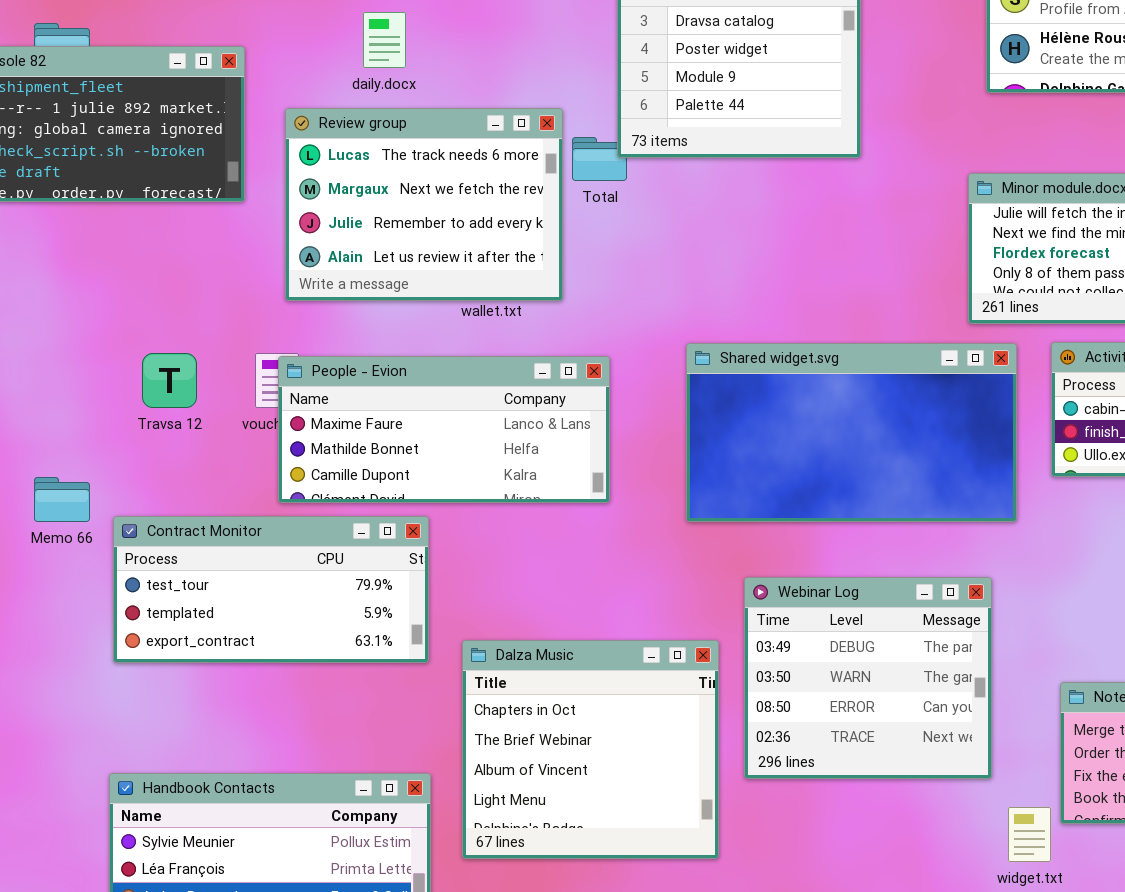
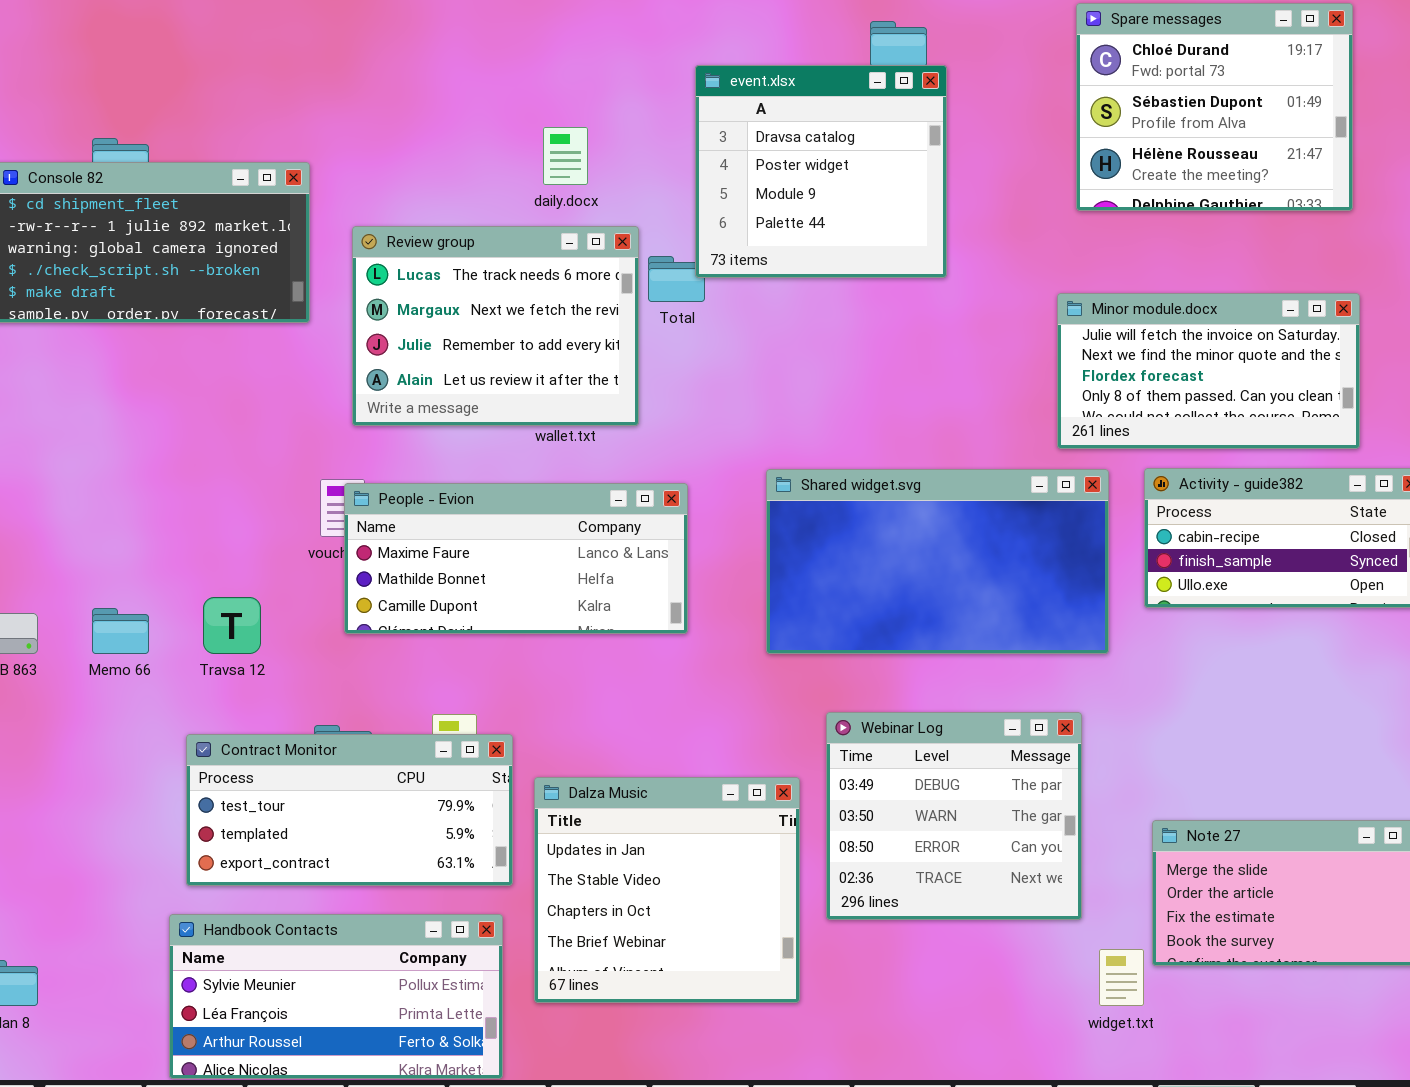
daily.docx: [363,12,406,68] -> [543,127,588,185], moved
Travsa 12: [142,353,197,408] -> [203,597,261,654], moved
Contract Monitor: [113,516,429,663] -> [186,734,513,886], moved
Dalza Music: [462,640,719,859] -> [534,777,800,1003], scrolled up 2 rows

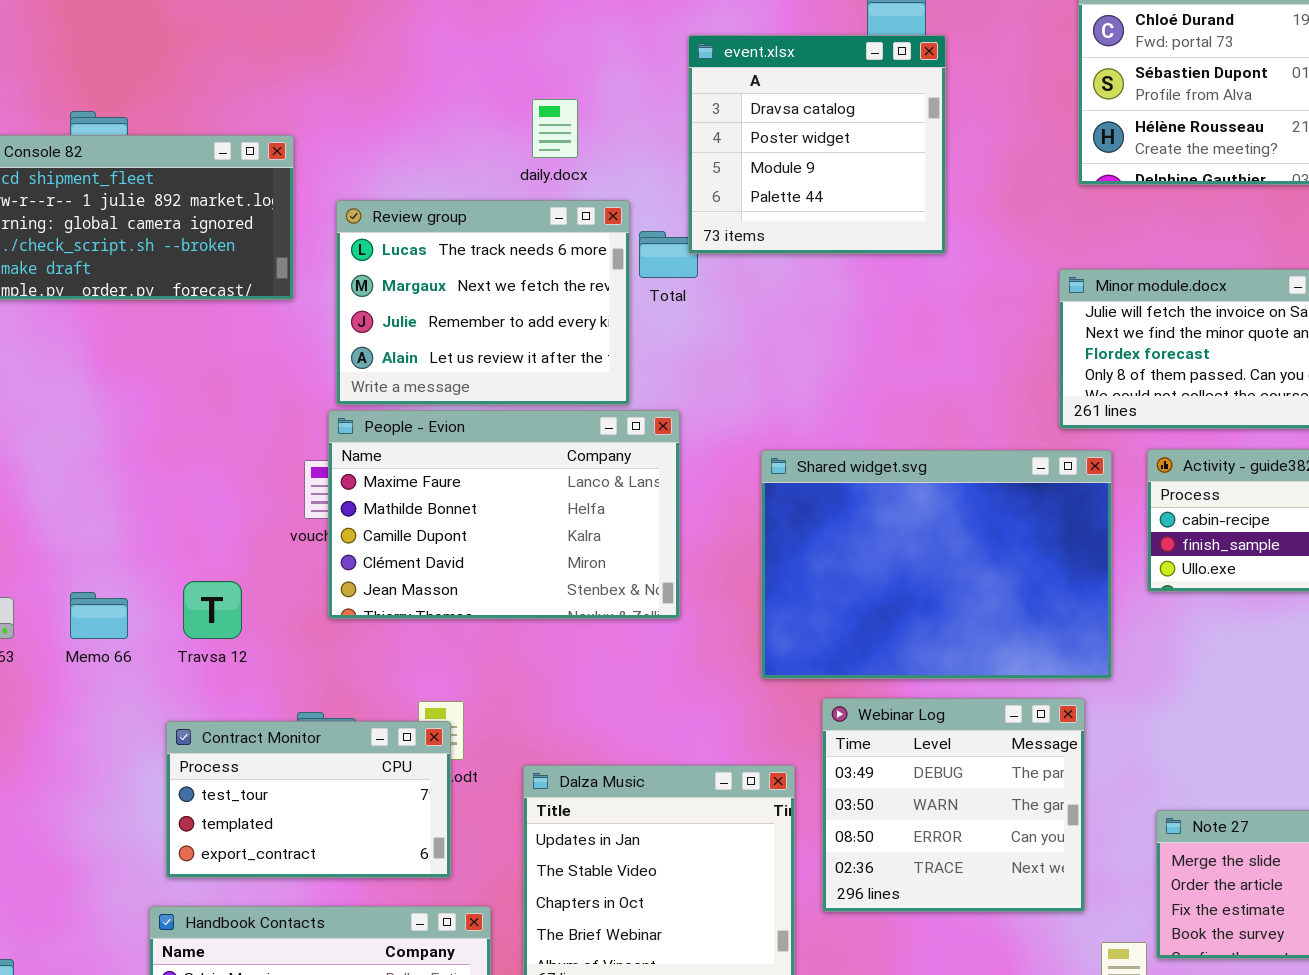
Shared widget.svg: [766,469,1109,654] -> [761,450,1112,679], resized
People - Evion: [344,483,688,634] -> [328,410,680,619], resized
Contract Monitor: [186,734,513,886] -> [166,721,451,878], resized

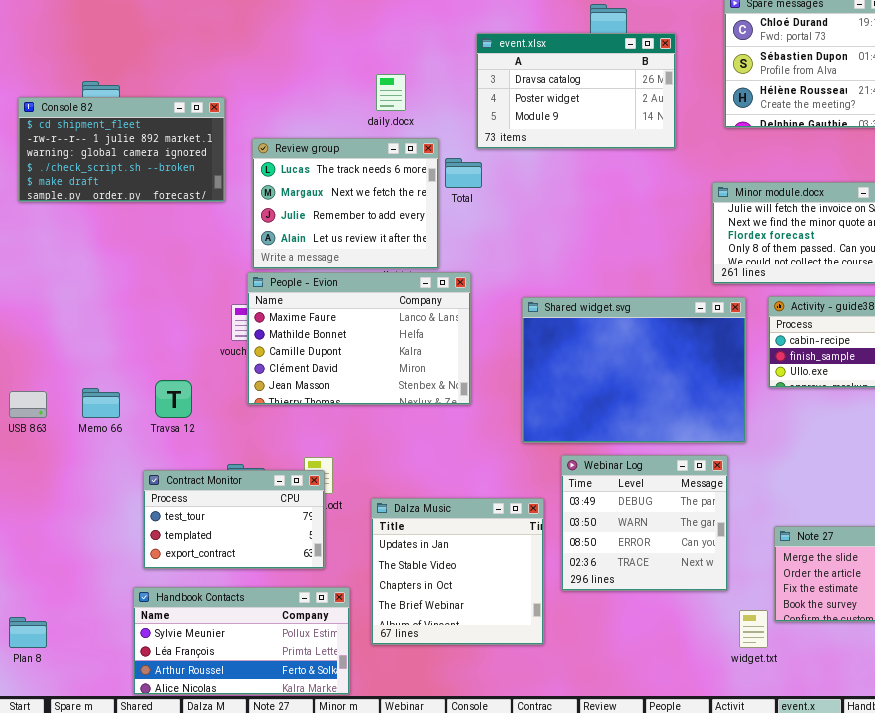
event.xlsx: [688,35,946,254] -> [476,33,676,149], resized

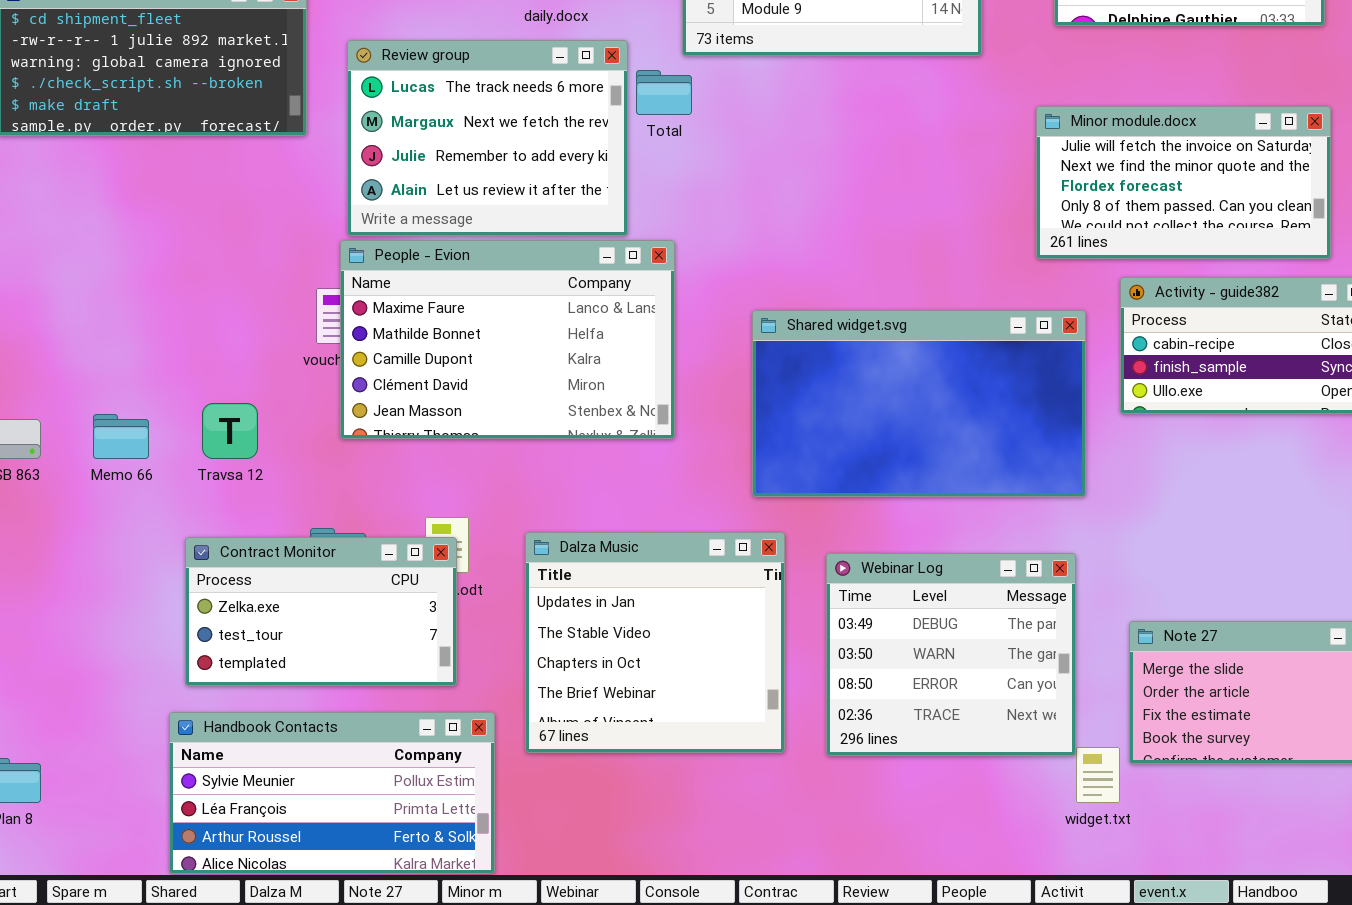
Shared widget.svg: [522,297,746,443] -> [752,310,1086,497], resized
Webinar Log: [561,455,728,591] -> [826,553,1076,756], moved
Contract Monitor: [143,470,325,569] -> [185,537,457,686], scrolled up 1 row
Dalza Music: [371,498,544,645] -> [525,532,785,753], moved

